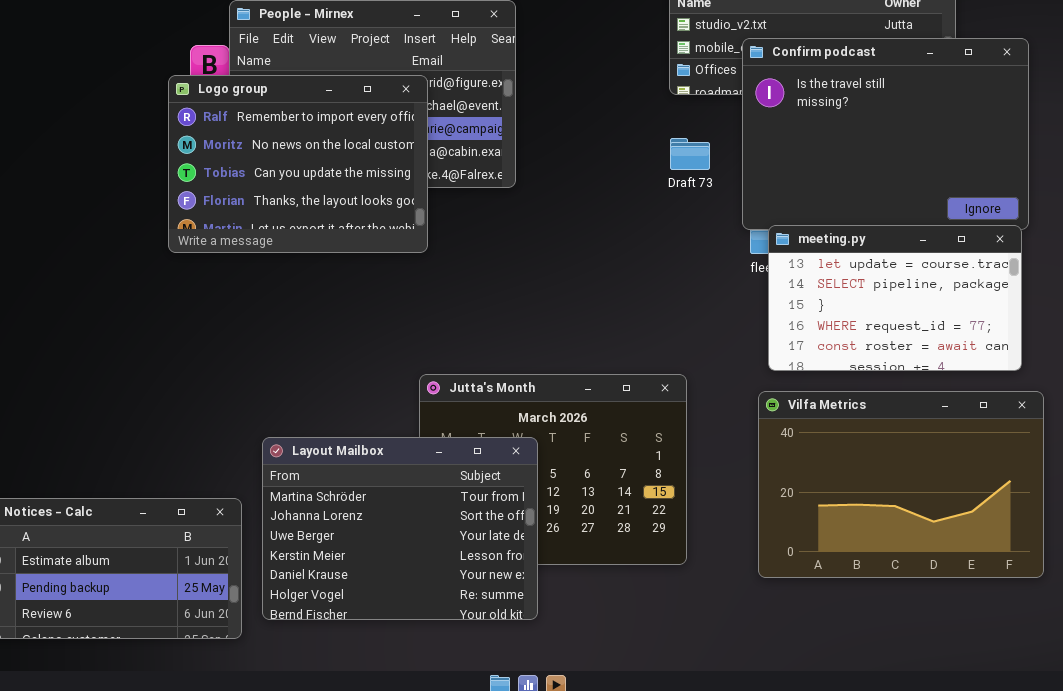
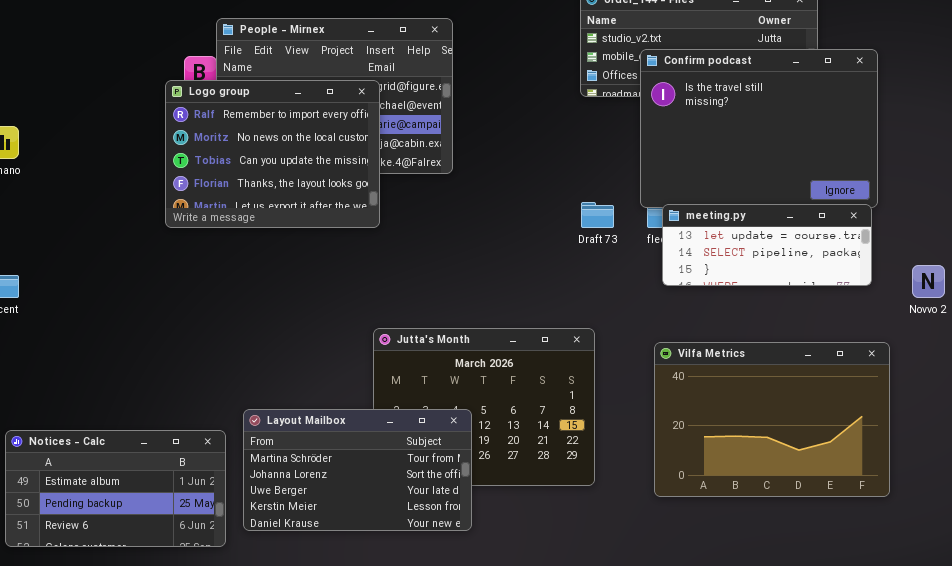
Draft 73: [670,138,710,170] -> [581,202,614,228], moved
meeting.py: [768,225,1022,371] -> [662,204,872,286], resized
Layout Mailbox: [262,437,538,620] -> [243,409,472,531], resized

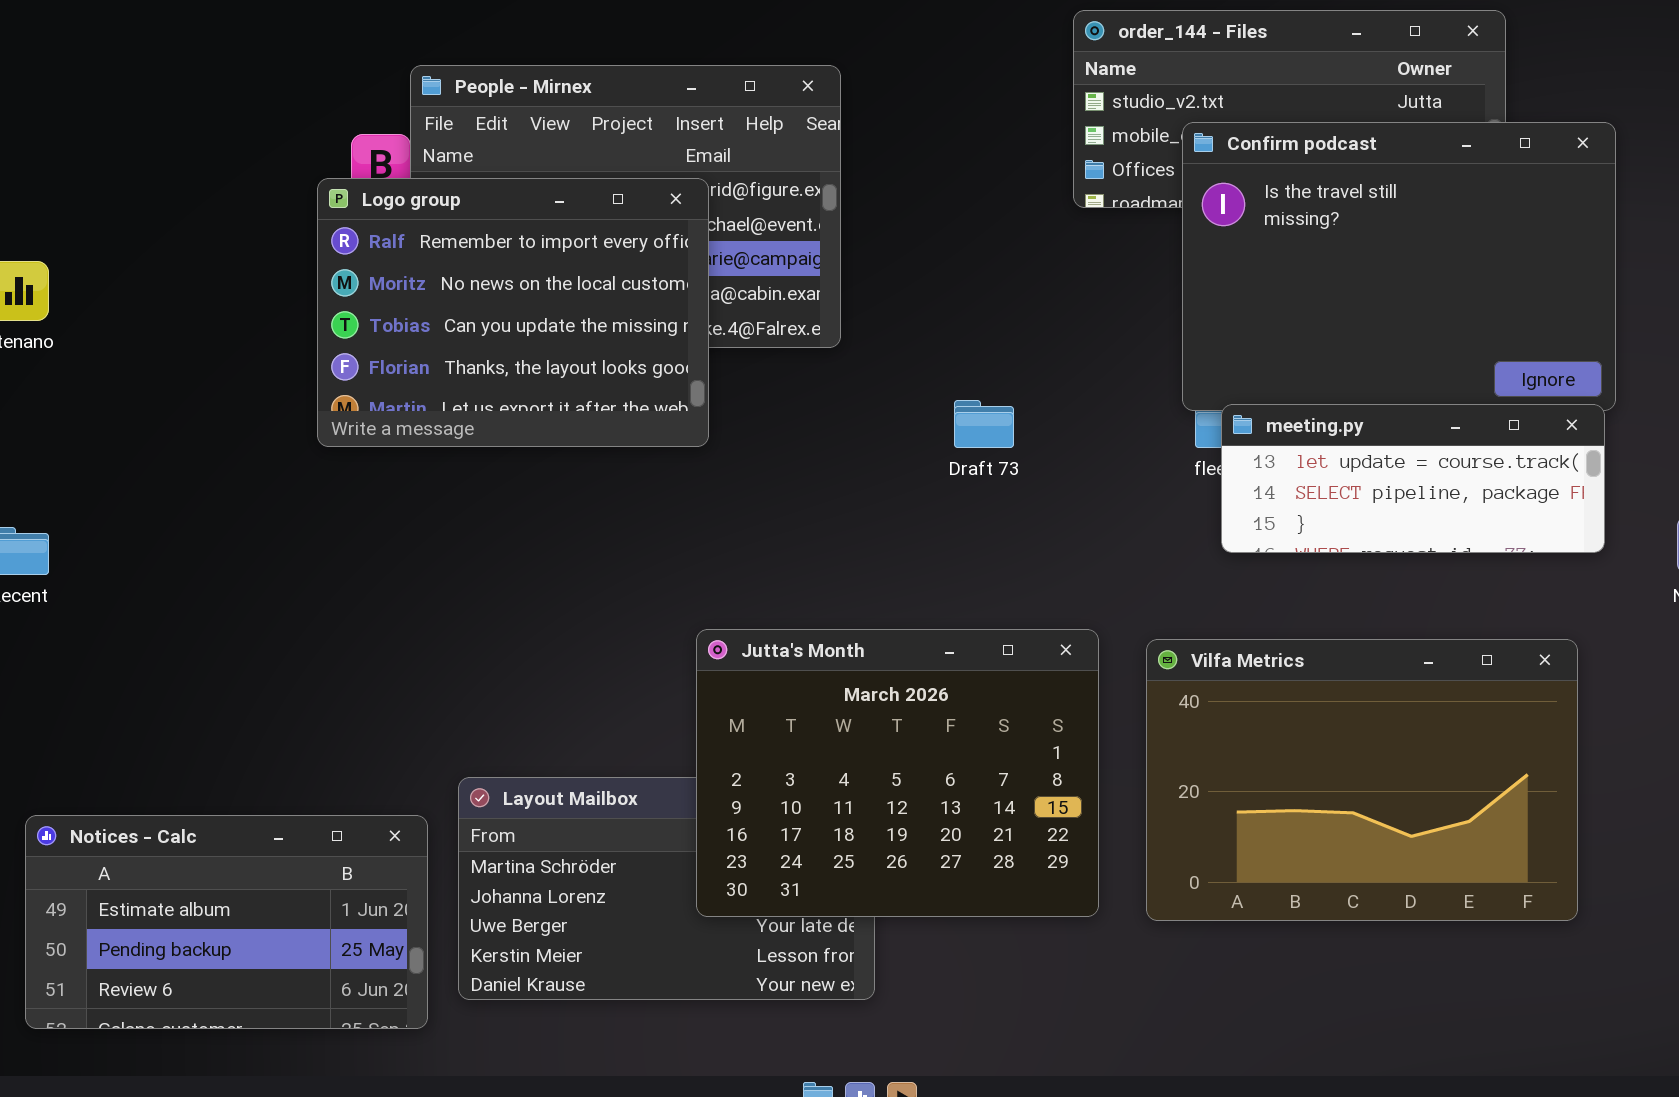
Draft 73: [581,202,614,228] -> [954,400,1014,448], moved
Jutta's Month: [373,328,595,486] -> [696,629,1099,917], raised
Vilfa Metrics: [654,342,890,497] -> [1146,639,1578,921], moved

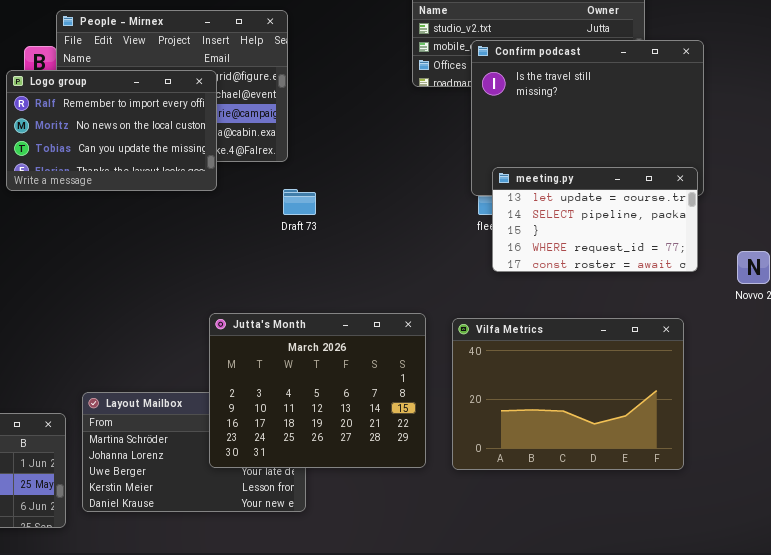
Logo group: [317,178,709,447] -> [6,70,217,191], resized
Draft 73: [954,400,1014,448] -> [283,189,316,215], moved
meeting.py: [1221,404,1605,553] -> [492,167,698,272], resized

